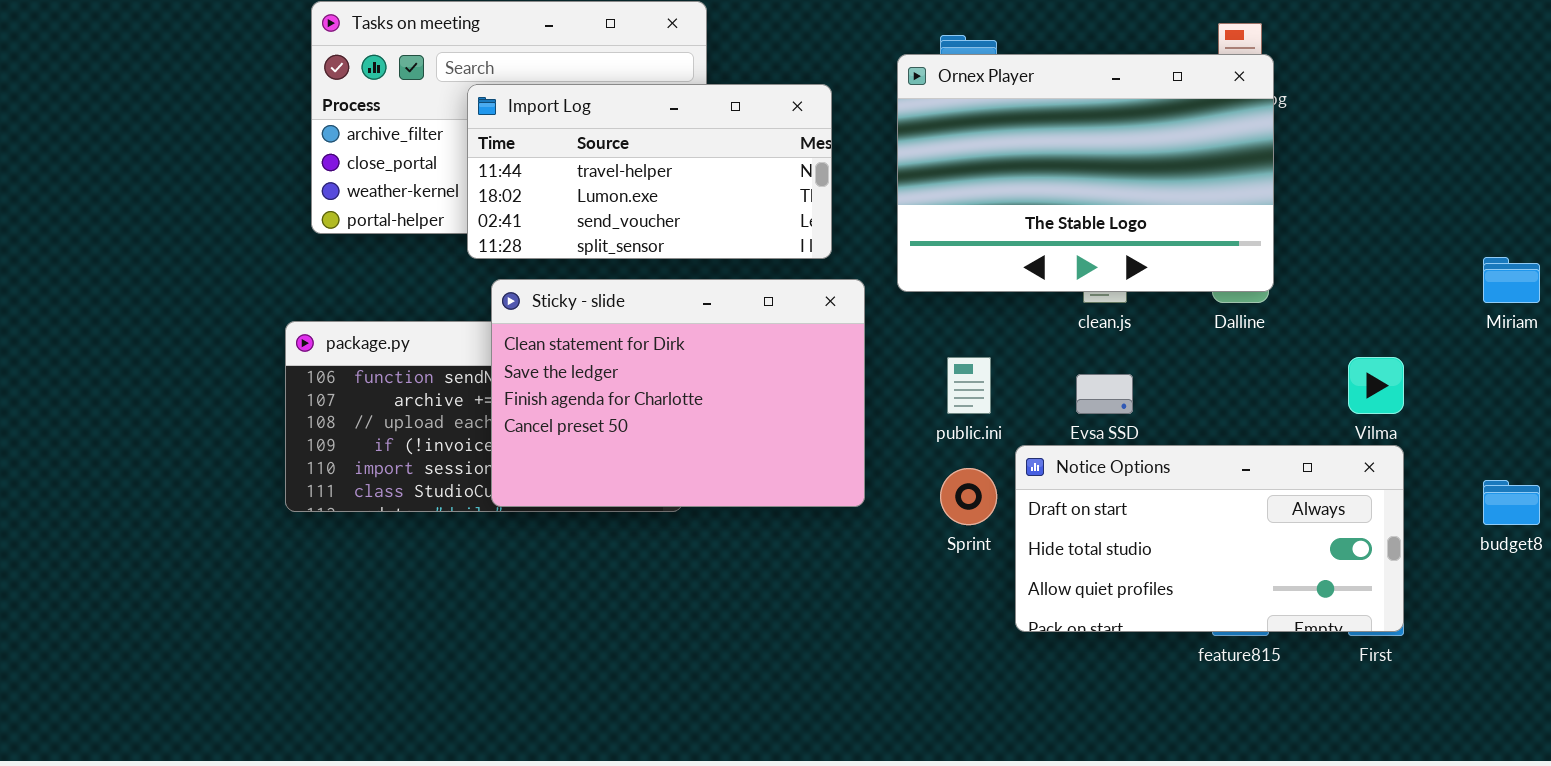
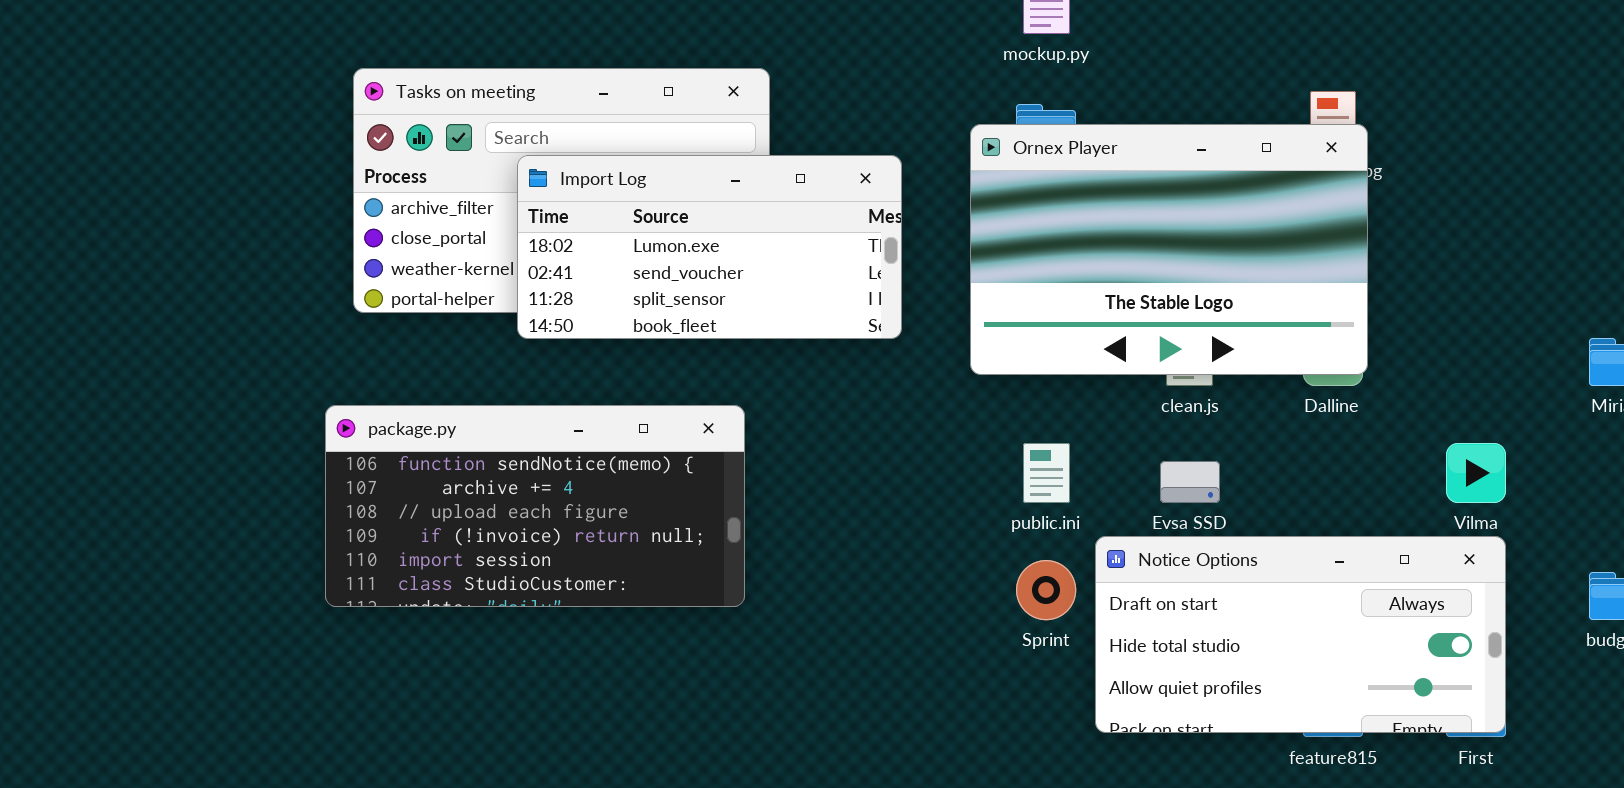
Import Log: [467,84,832,259] -> [517,155,902,339], scrolled down 1 row
Sticky - slide: [491,279,865,507] -> none, closed

